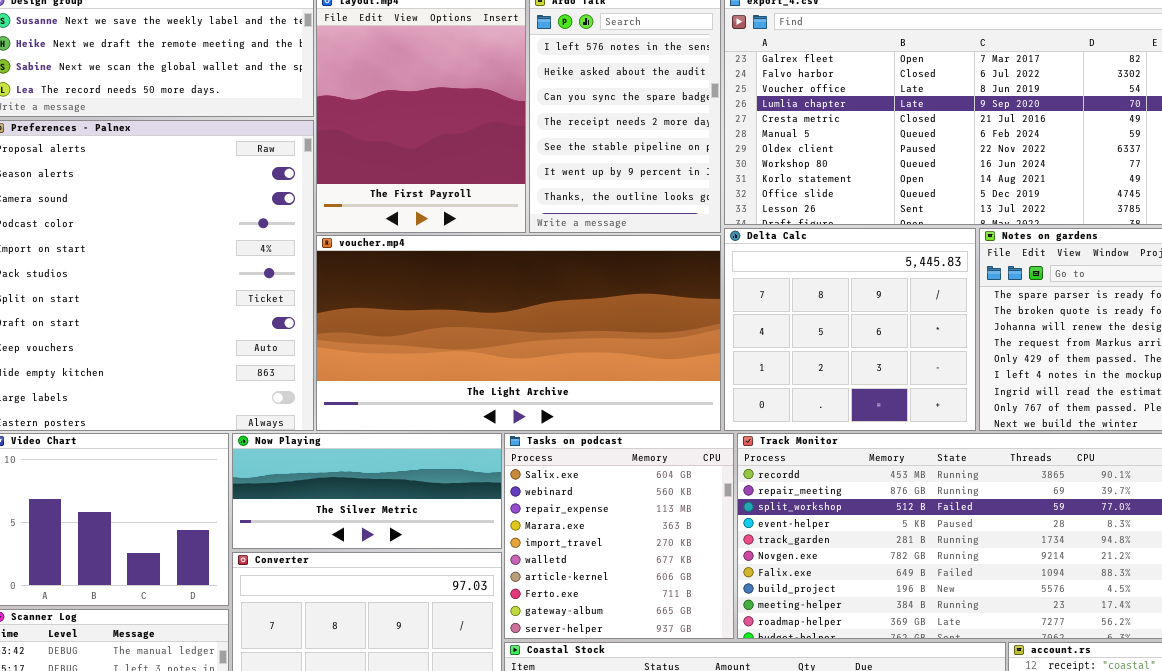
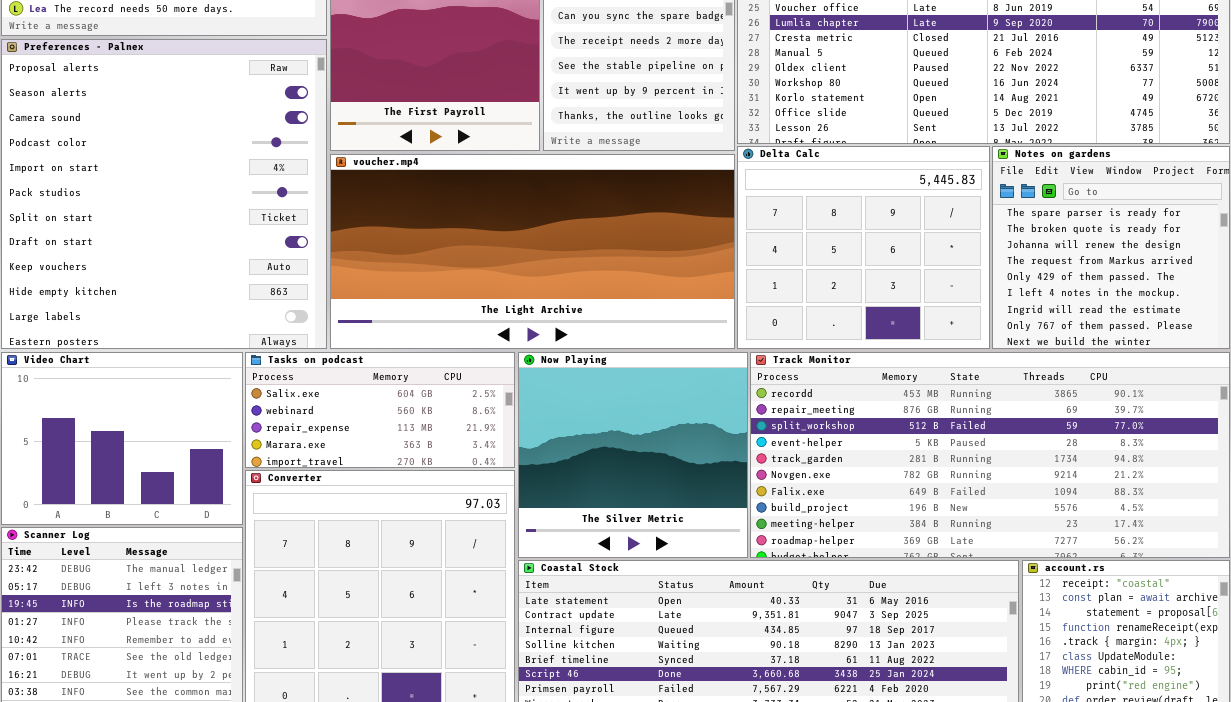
Now Playing: [232,433,502,549] -> [518,352,748,558], moved, resized
Tasks on podcast: [504,433,734,639] -> [245,352,515,468], moved, resized

